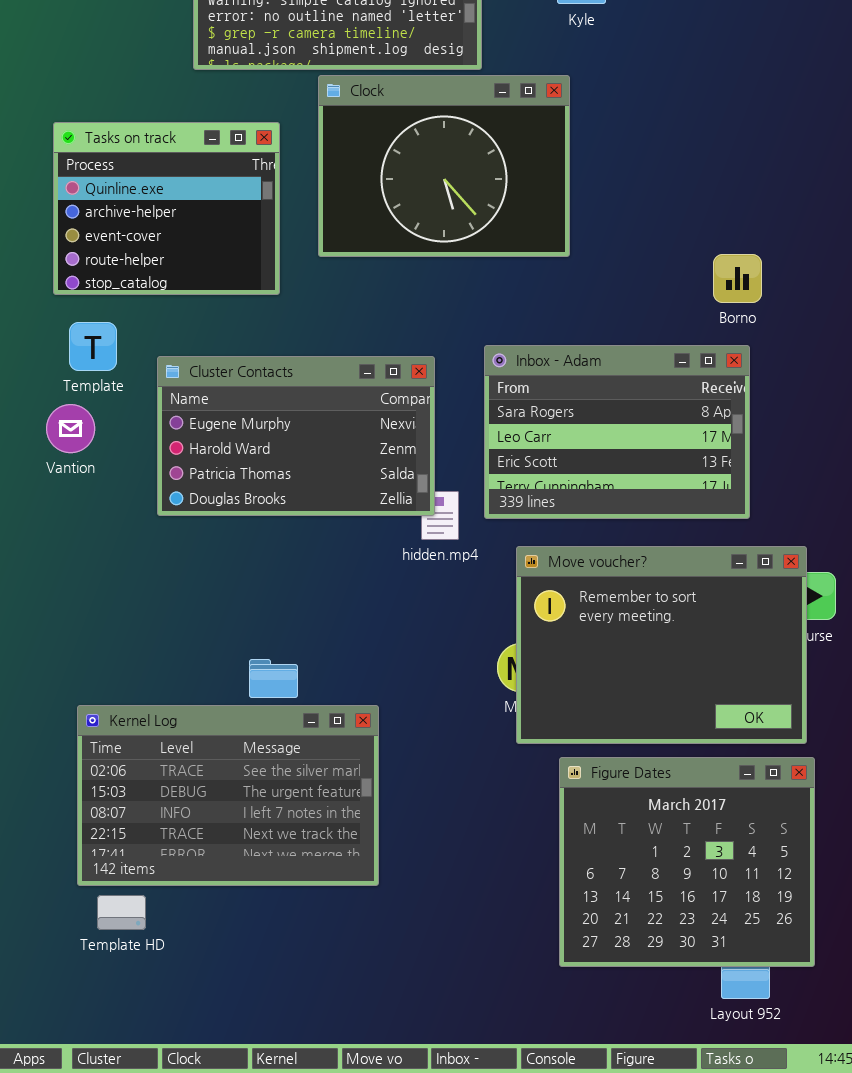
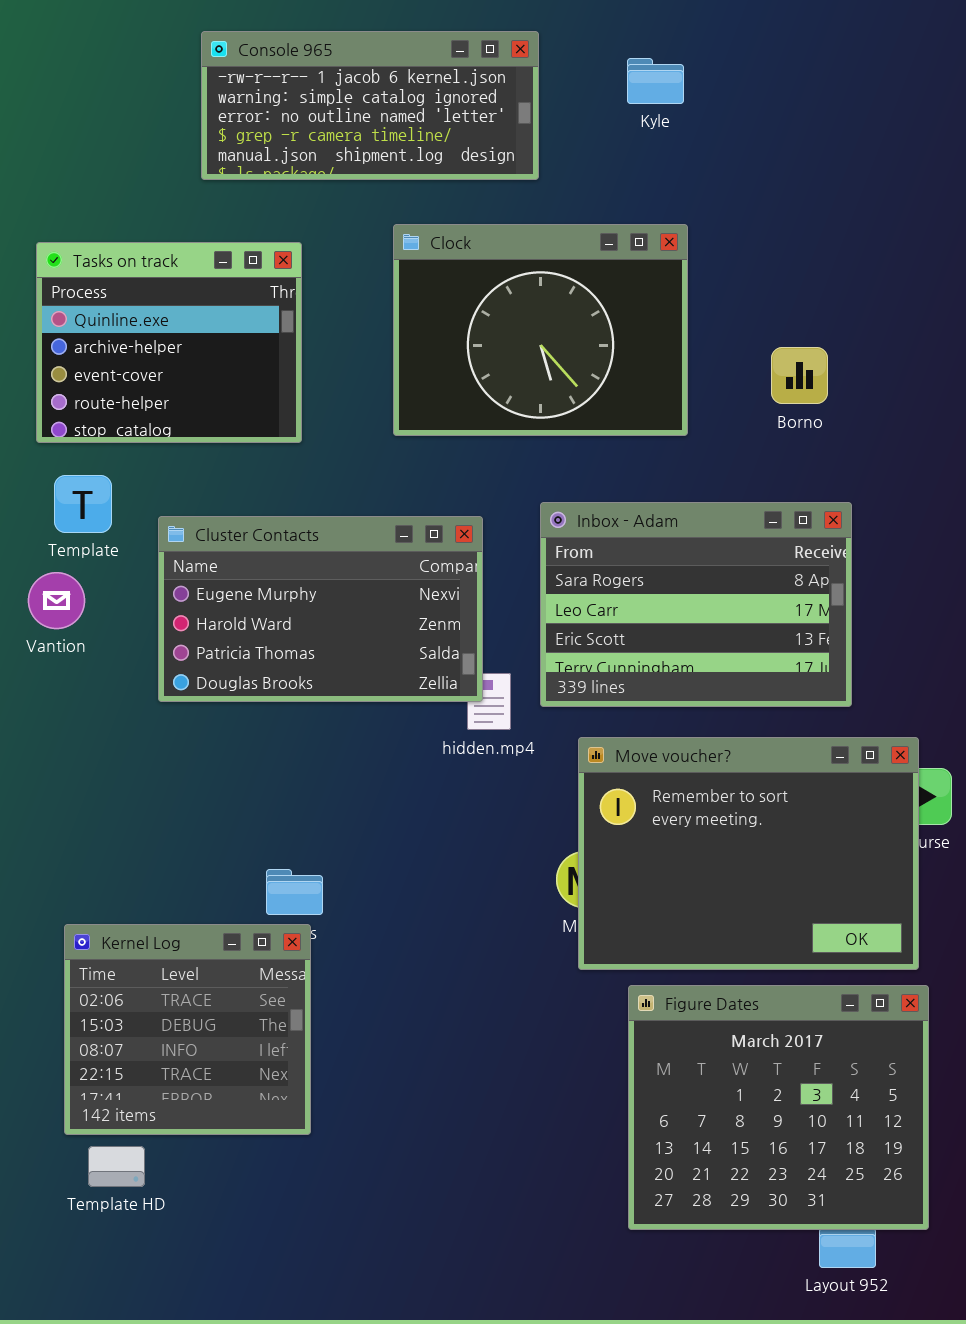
Clock: [318,75,570,257] -> [393,224,688,436], moved
Borno: [713,254,762,303] -> [771,347,828,404], moved
Kernel Log: [77,705,379,886] -> [64,924,311,1135], resized

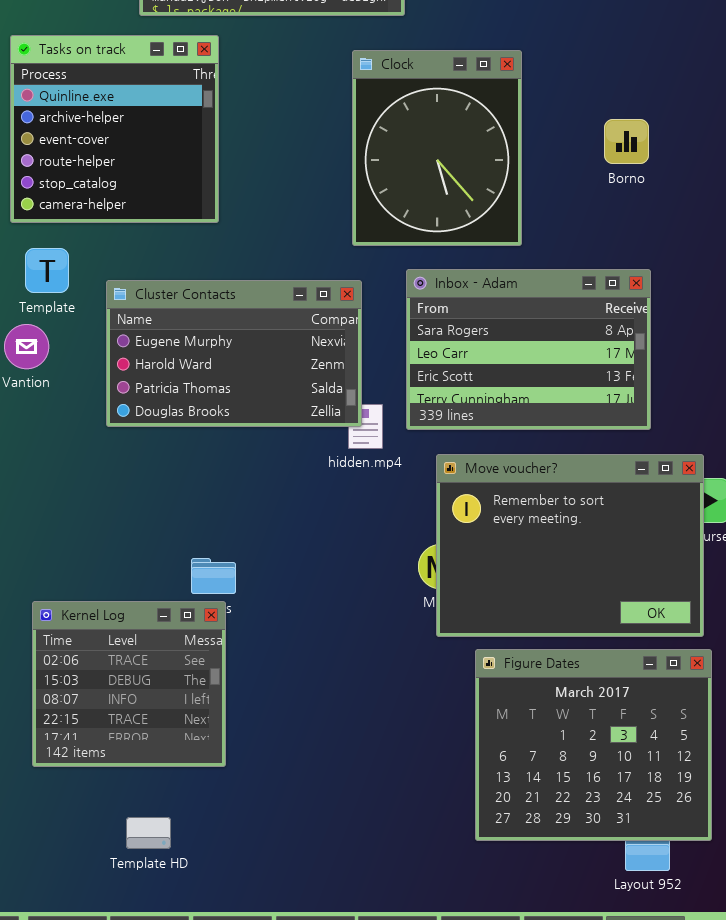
Clock: [393,224,688,436] -> [352,50,522,246], resized
Tasks on track: [36,242,302,443] -> [10,35,219,223], resized
Borno: [771,347,828,404] -> [604,119,649,164], moved
Template HD: [88,1146,145,1187] -> [126,817,171,849], moved

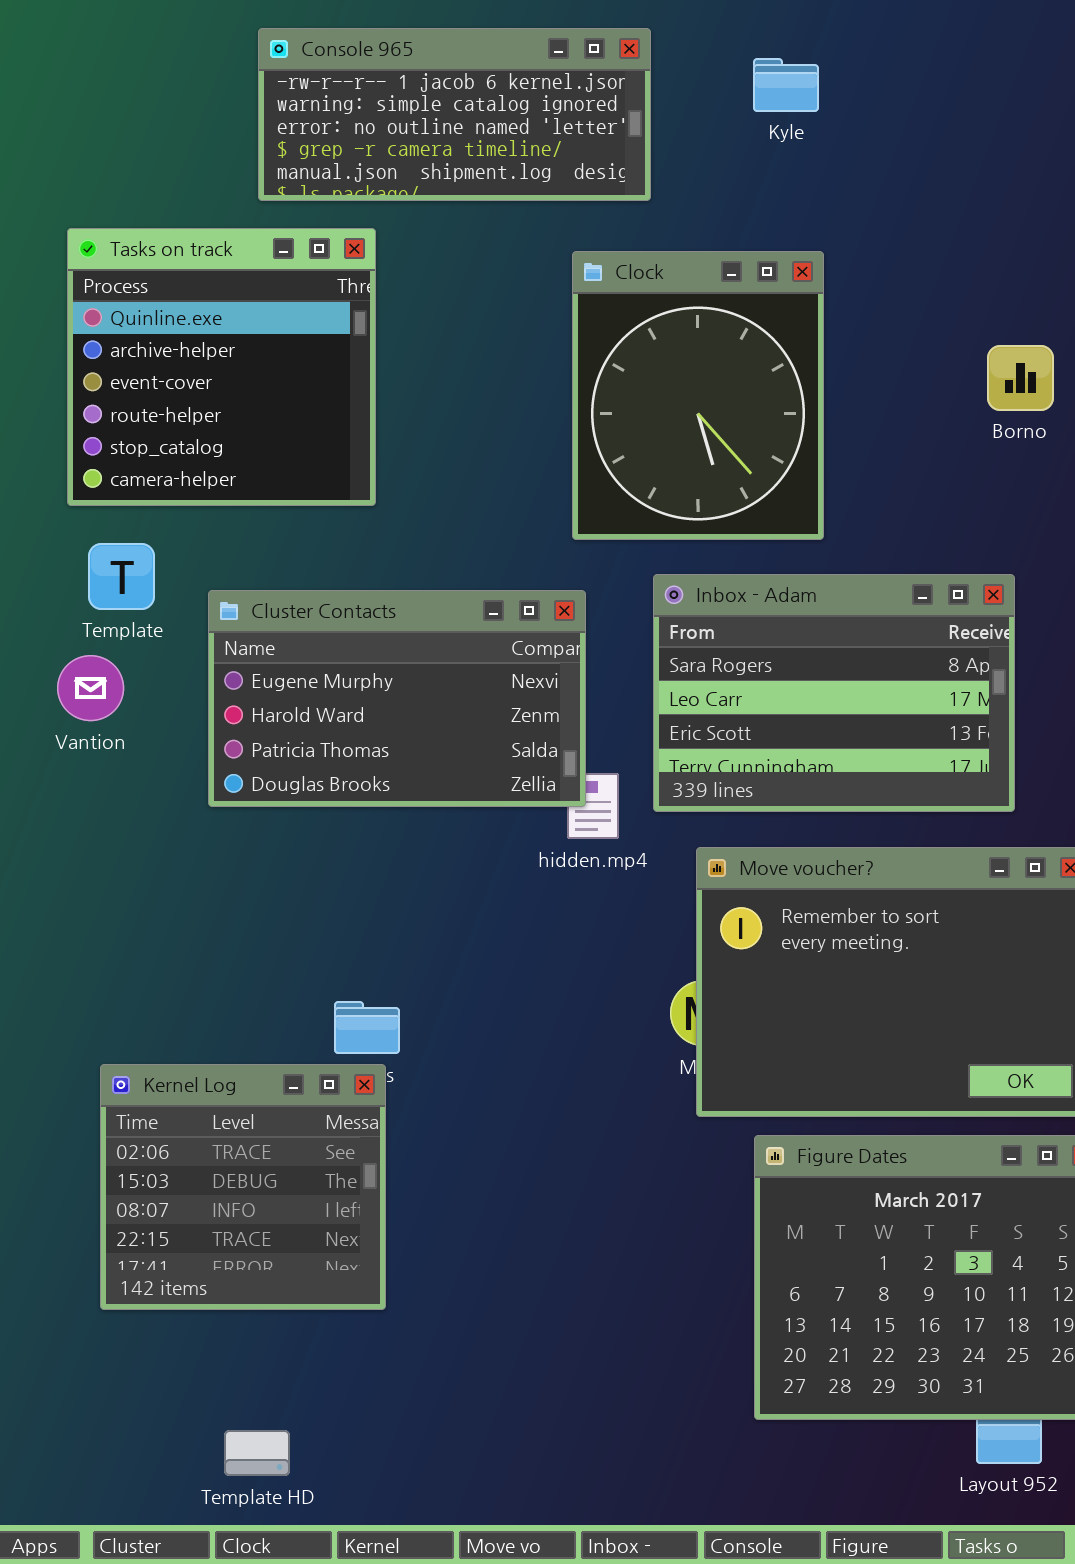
Borno: [604,119,649,164] -> [987,345,1054,411], moved
Template HD: [126,817,171,849] -> [224,1430,290,1476], moved

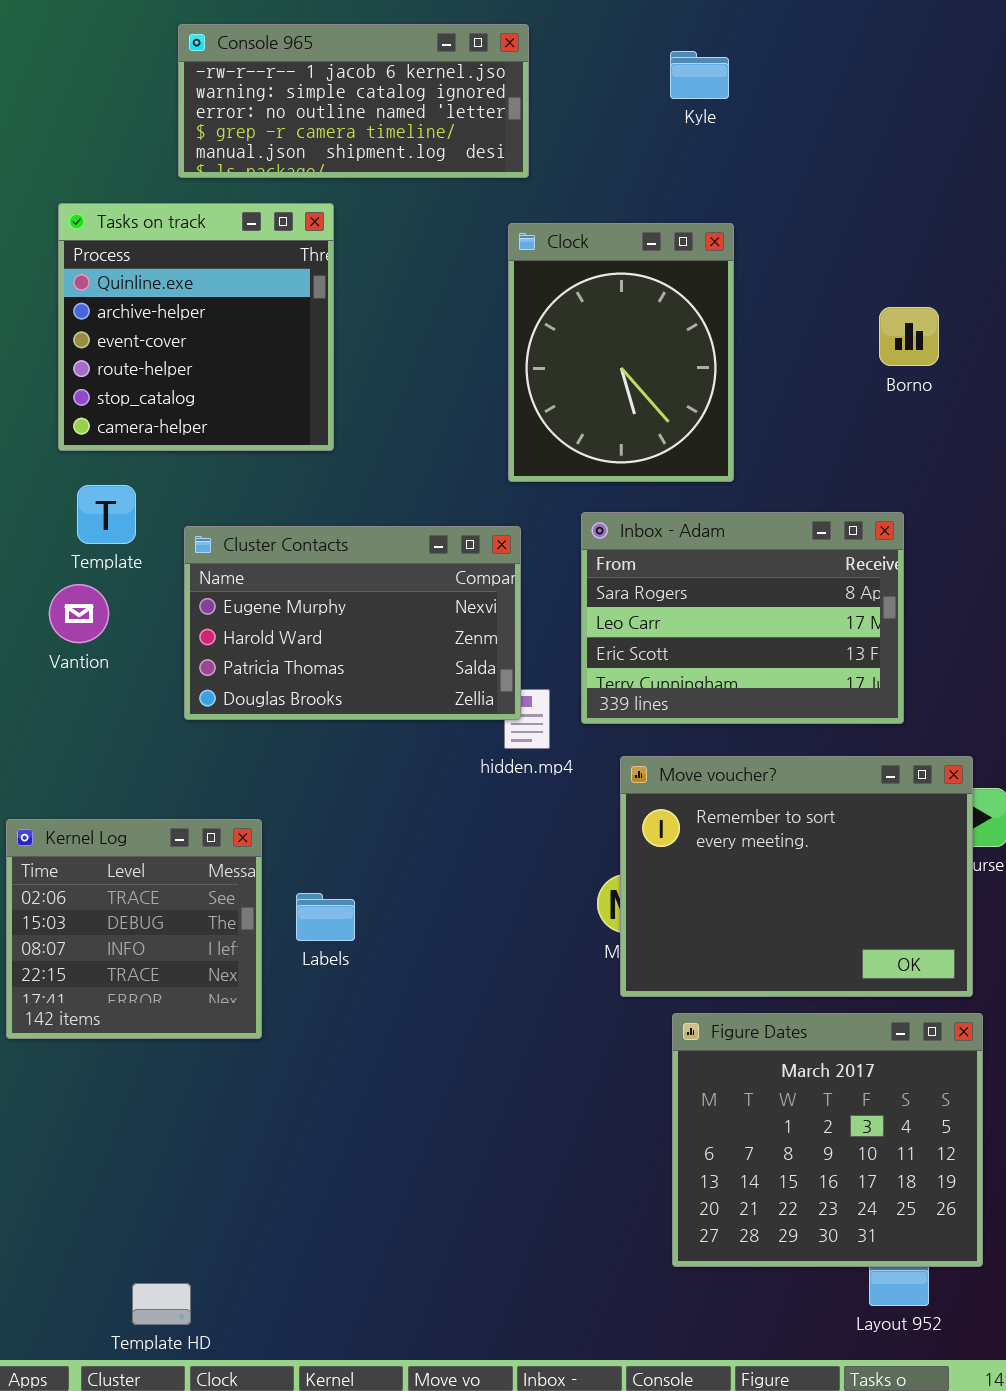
Console 965: [258,28,651,201] -> [178,24,529,178], moved
Kernel Log: [100,1064,386,1310] -> [6,819,262,1039], moved
Template HD: [224,1430,290,1476] -> [132,1283,191,1325], moved

